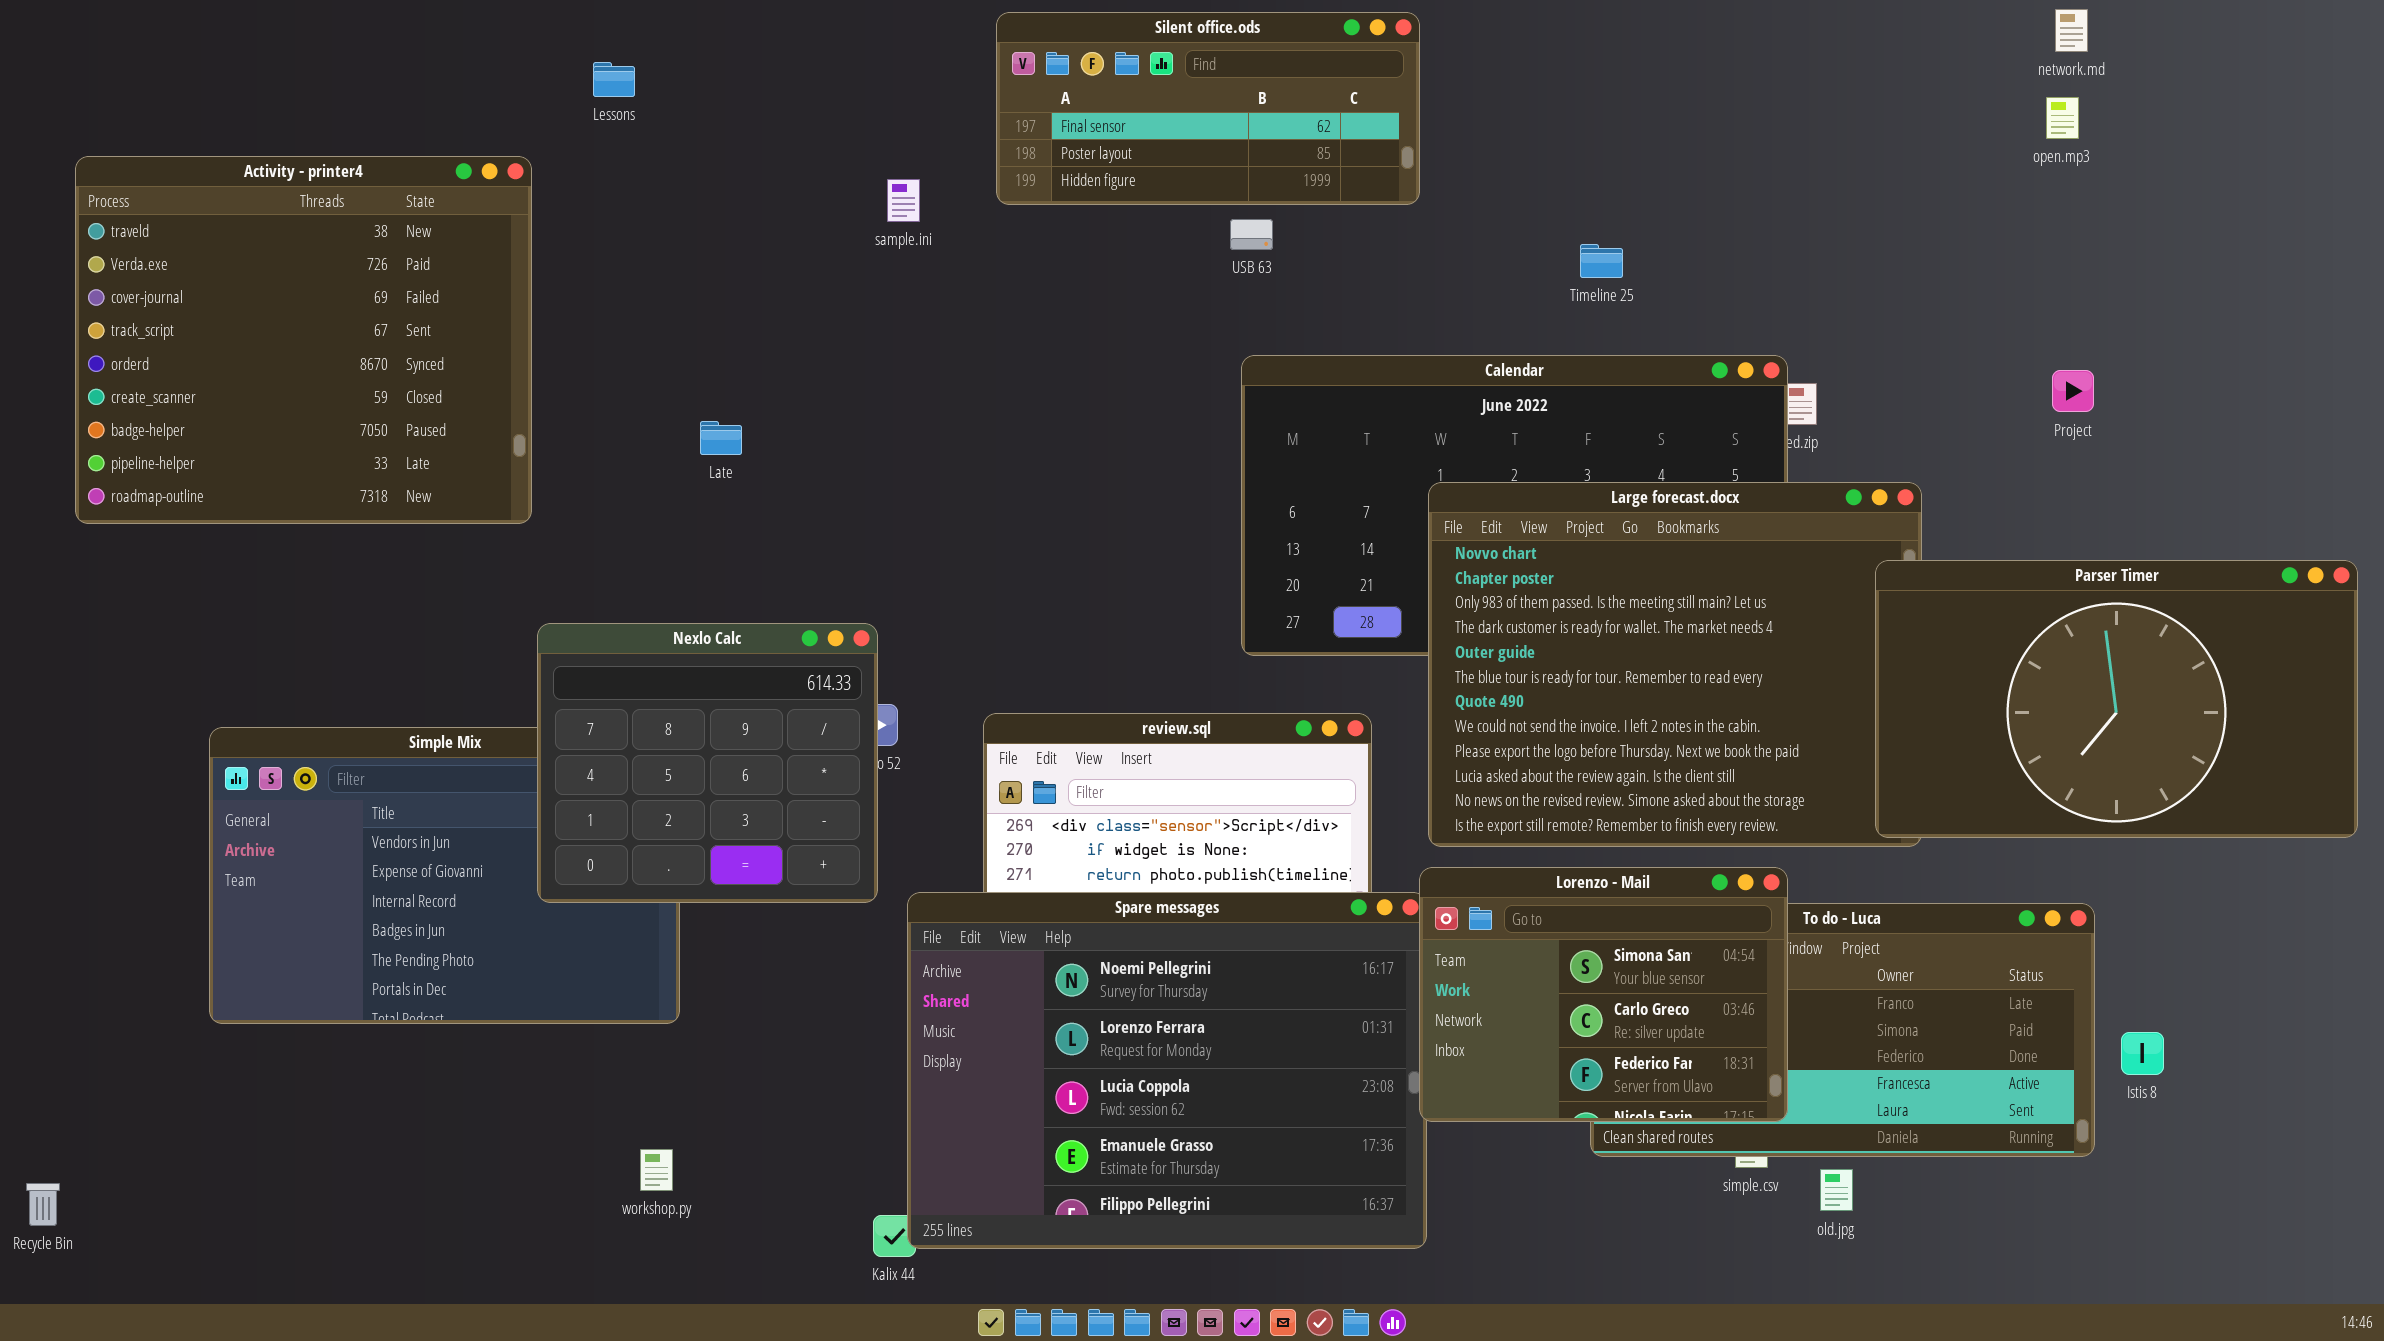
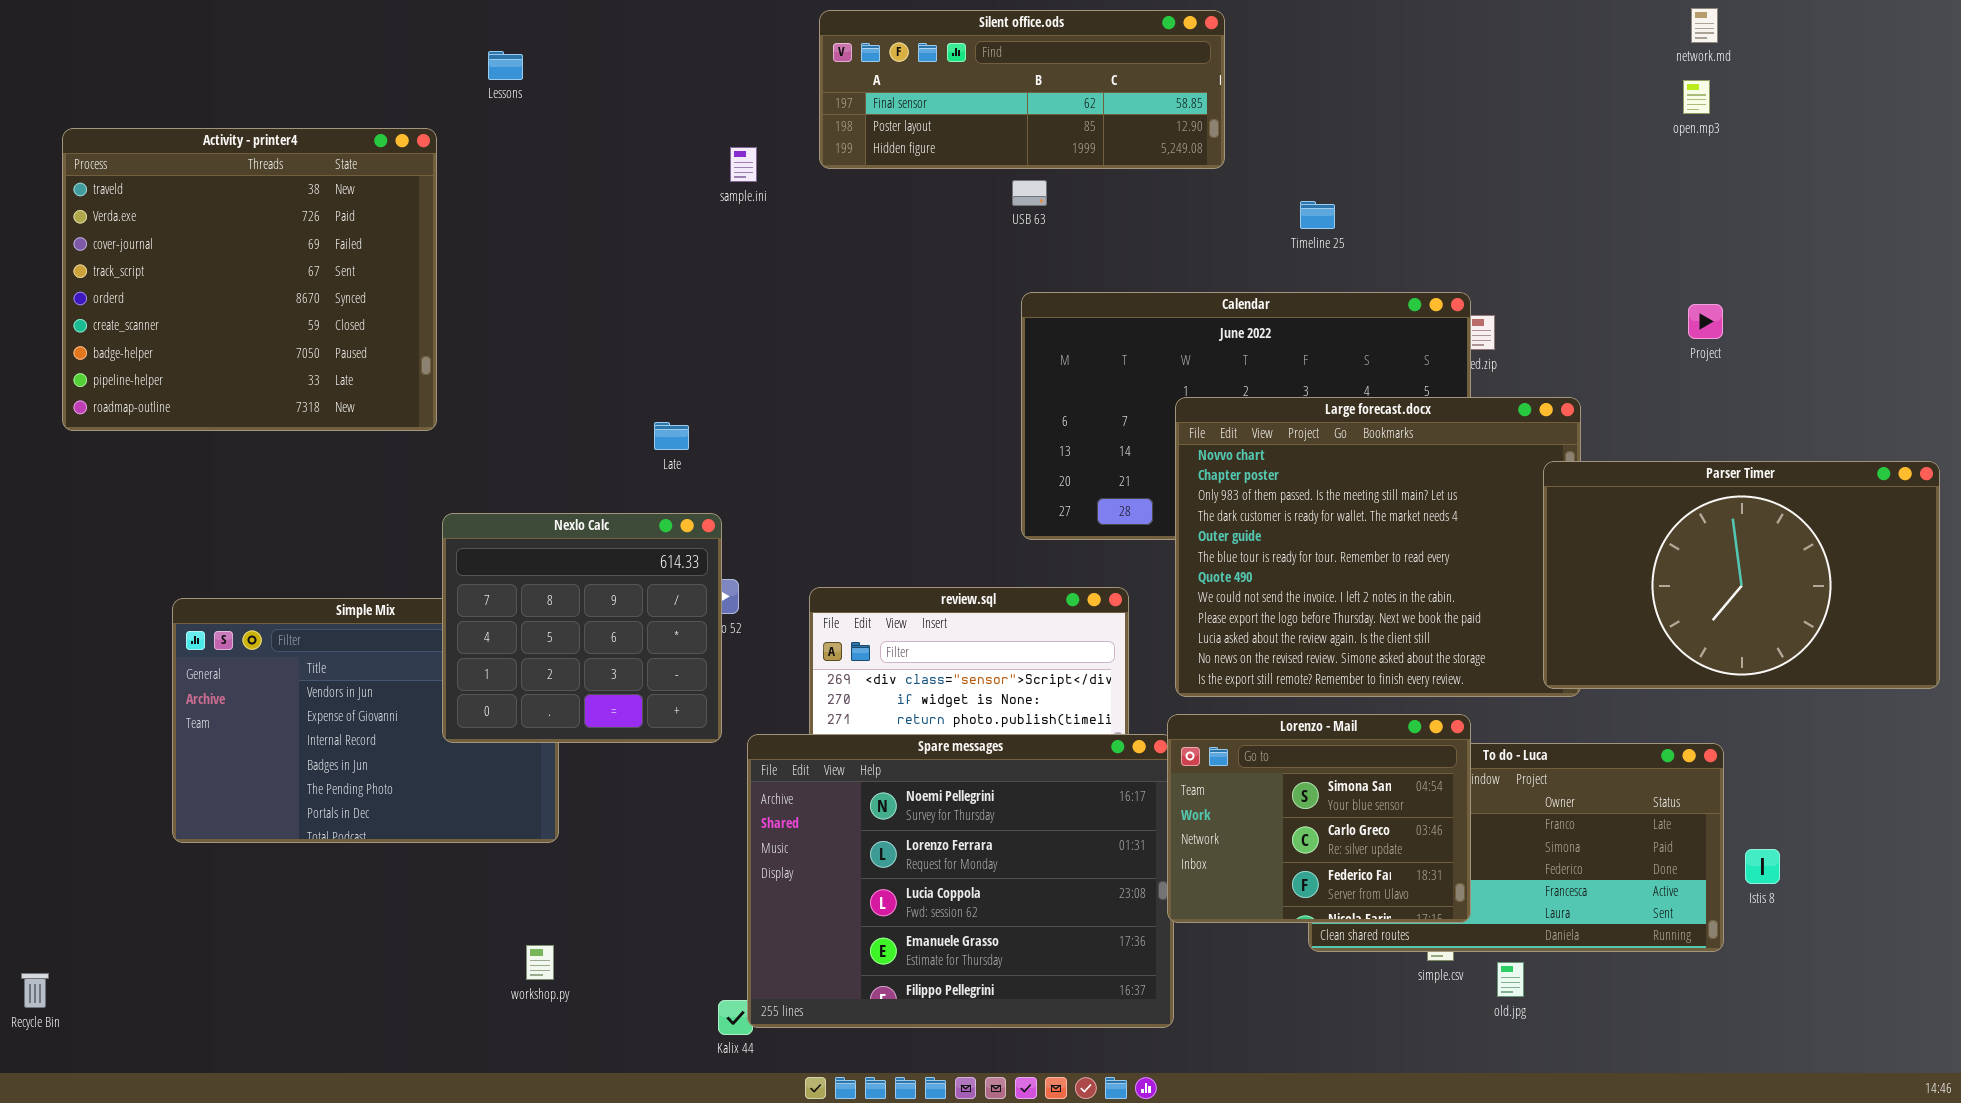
Silent office.ods: [996,12,1420,205] -> [819,10,1225,169], resized
Late: [700,421,742,455] -> [654,422,689,450], moved

